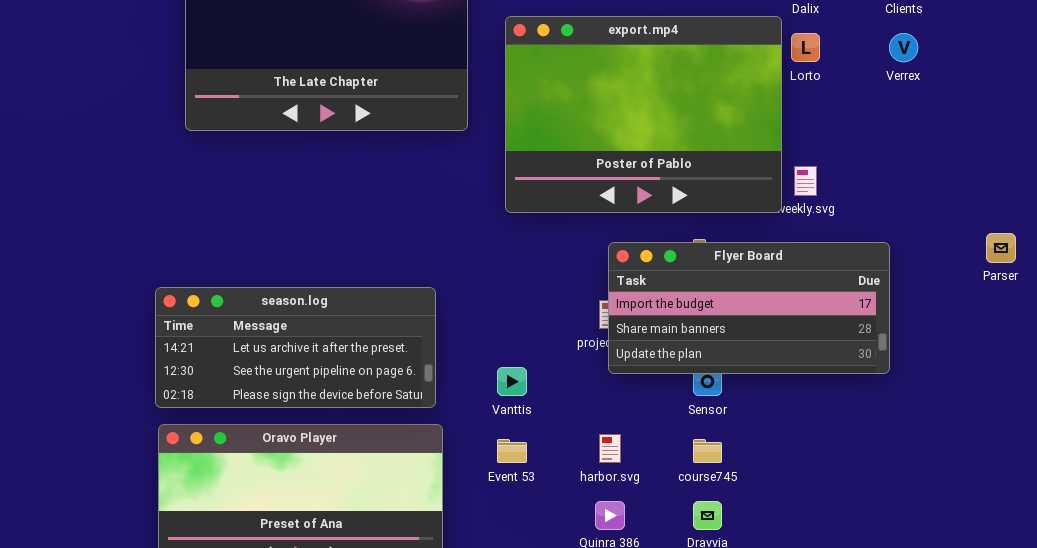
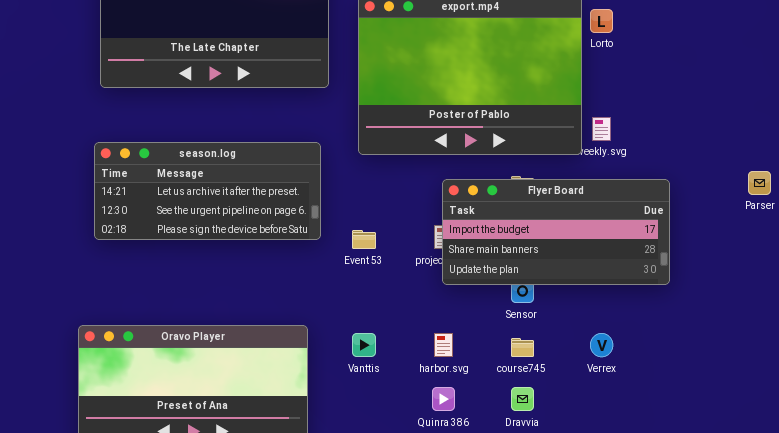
Verrex: [889,33,918,62] -> [590,333,613,357], moved
season.log: [155,287,436,408] -> [94,142,321,240], moved
Vanttis: [497,367,527,396] -> [352,333,376,357], moved
Event 53: [497,439,527,463] -> [352,230,376,249], moved

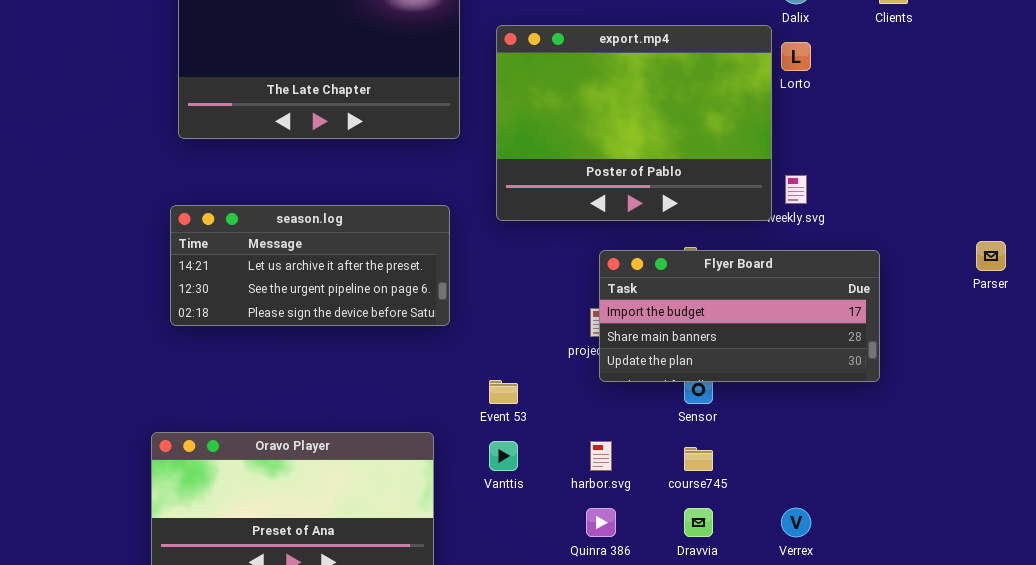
Event 53: [352,230,376,249] -> [489,380,518,404], moved
Verrex: [590,333,613,357] -> [781,508,811,537], moved

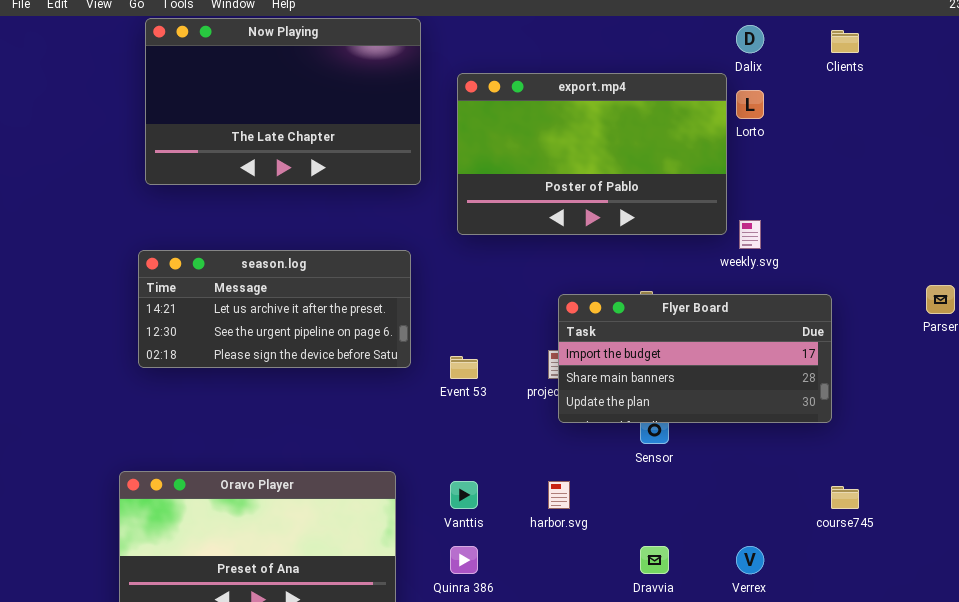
export.mp4: [496,25,772,221] -> [457,73,727,235], resized
Event 53: [489,380,518,404] -> [450,356,478,379], moved
course745: [684,447,713,471] -> [831,486,859,509], moved
Quinra 386: [586,508,616,537] -> [450,546,478,574], moved

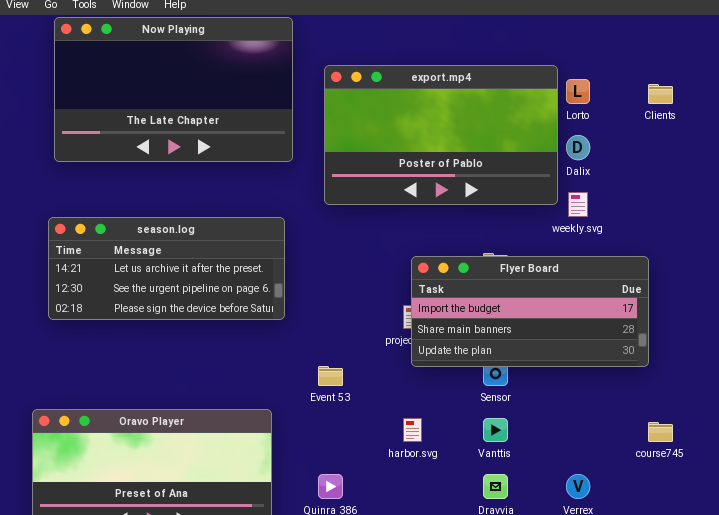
Dalix: [736,25,764,53] -> [566,135,590,160], moved
Clients: [831,30,859,53] -> [648,84,673,104], moved
Event 53: [450,356,478,379] -> [318,366,343,386], moved
Vanttis: [450,481,478,509] -> [483,418,508,442], moved

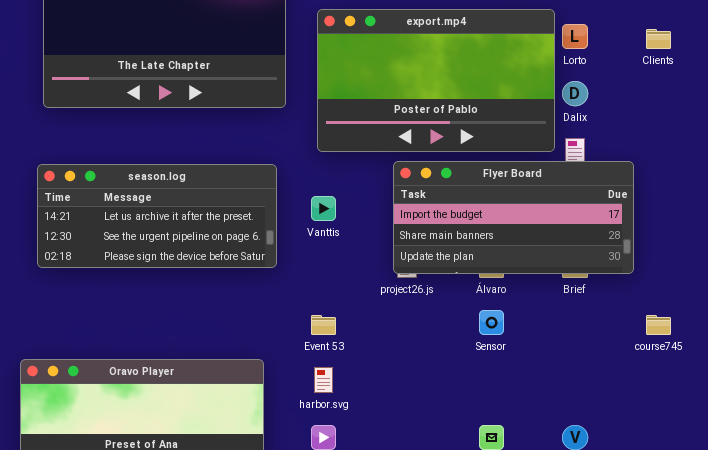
Flyer Board: [411,256,649,367] -> [393,161,634,274], moved
harbor.svg: [403,418,422,442] -> [314,367,333,393], moved
Vanttis: [483,418,508,442] -> [311,196,336,221], moved
course745: [648,422,673,442] -> [646,315,671,335], moved

